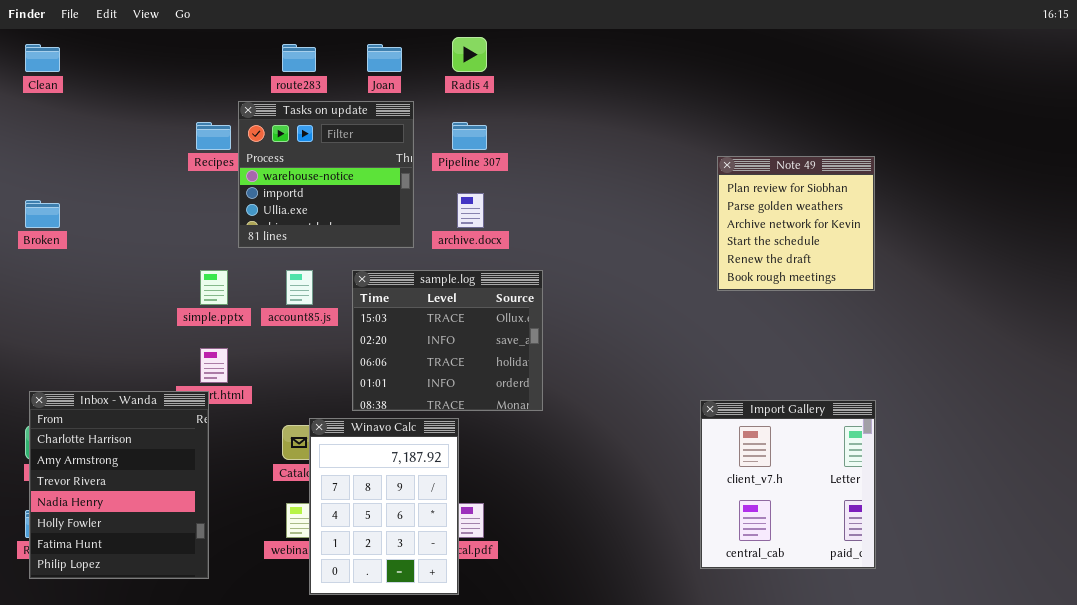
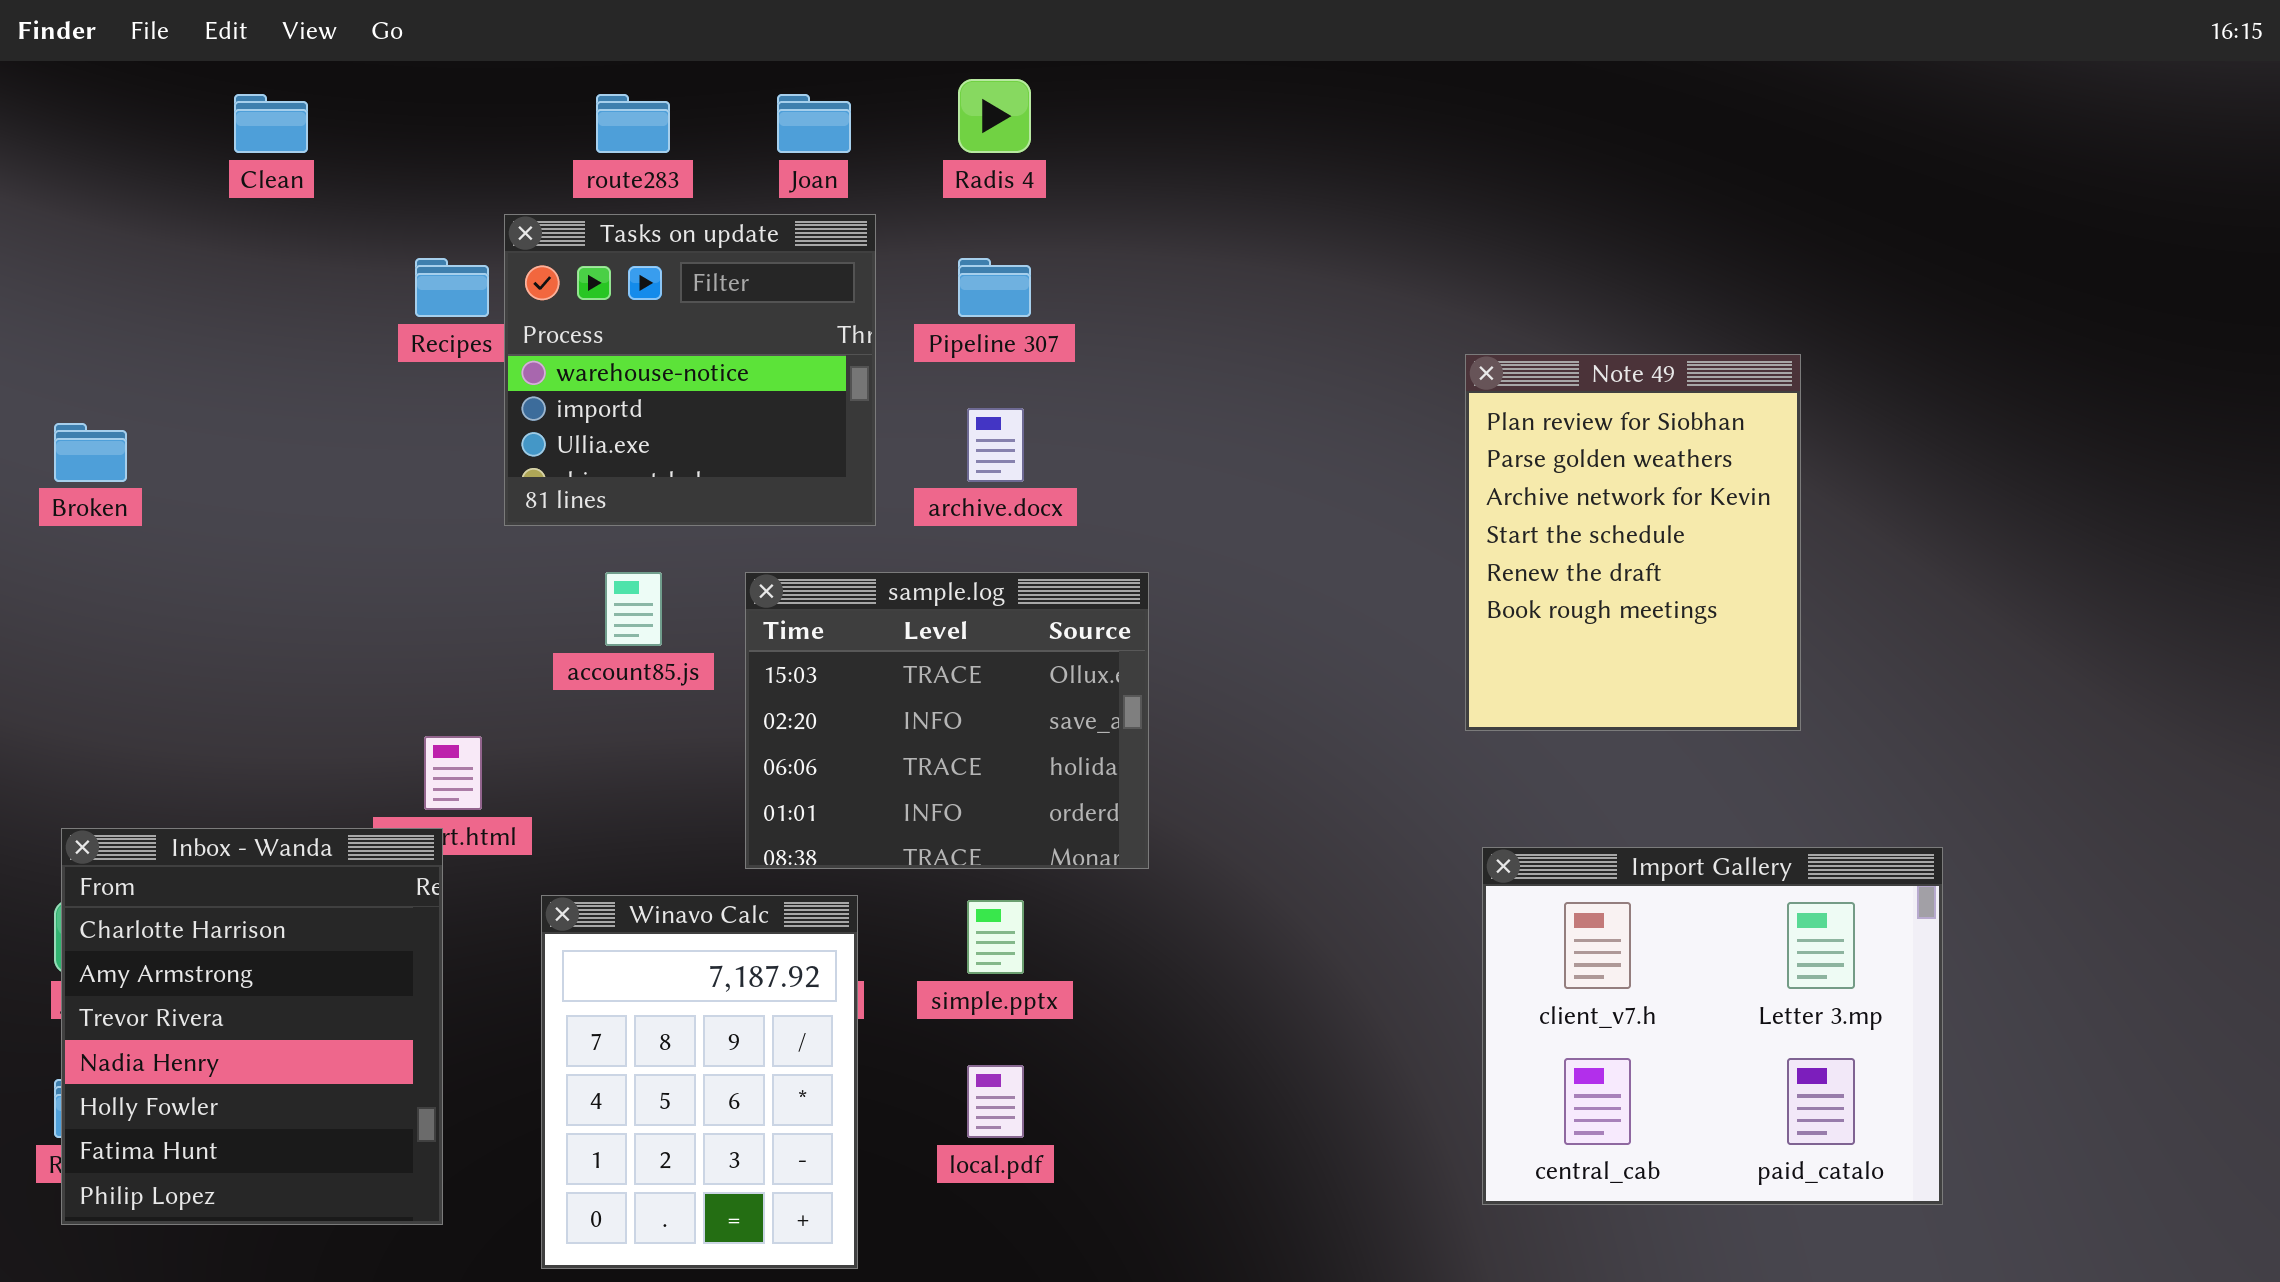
Clean: [25,44,60,72] -> [234,94,308,153], moved
Note 49: [717,156,875,291] -> [1465,354,1801,731], moved, resized
simple.pptx: [200,270,228,305] -> [967,900,1024,974], moved
Import Gallery: [700,400,876,569] -> [1482,847,1943,1205], resized
Winavo Calc: [309,418,459,595] -> [541,895,858,1269], moved

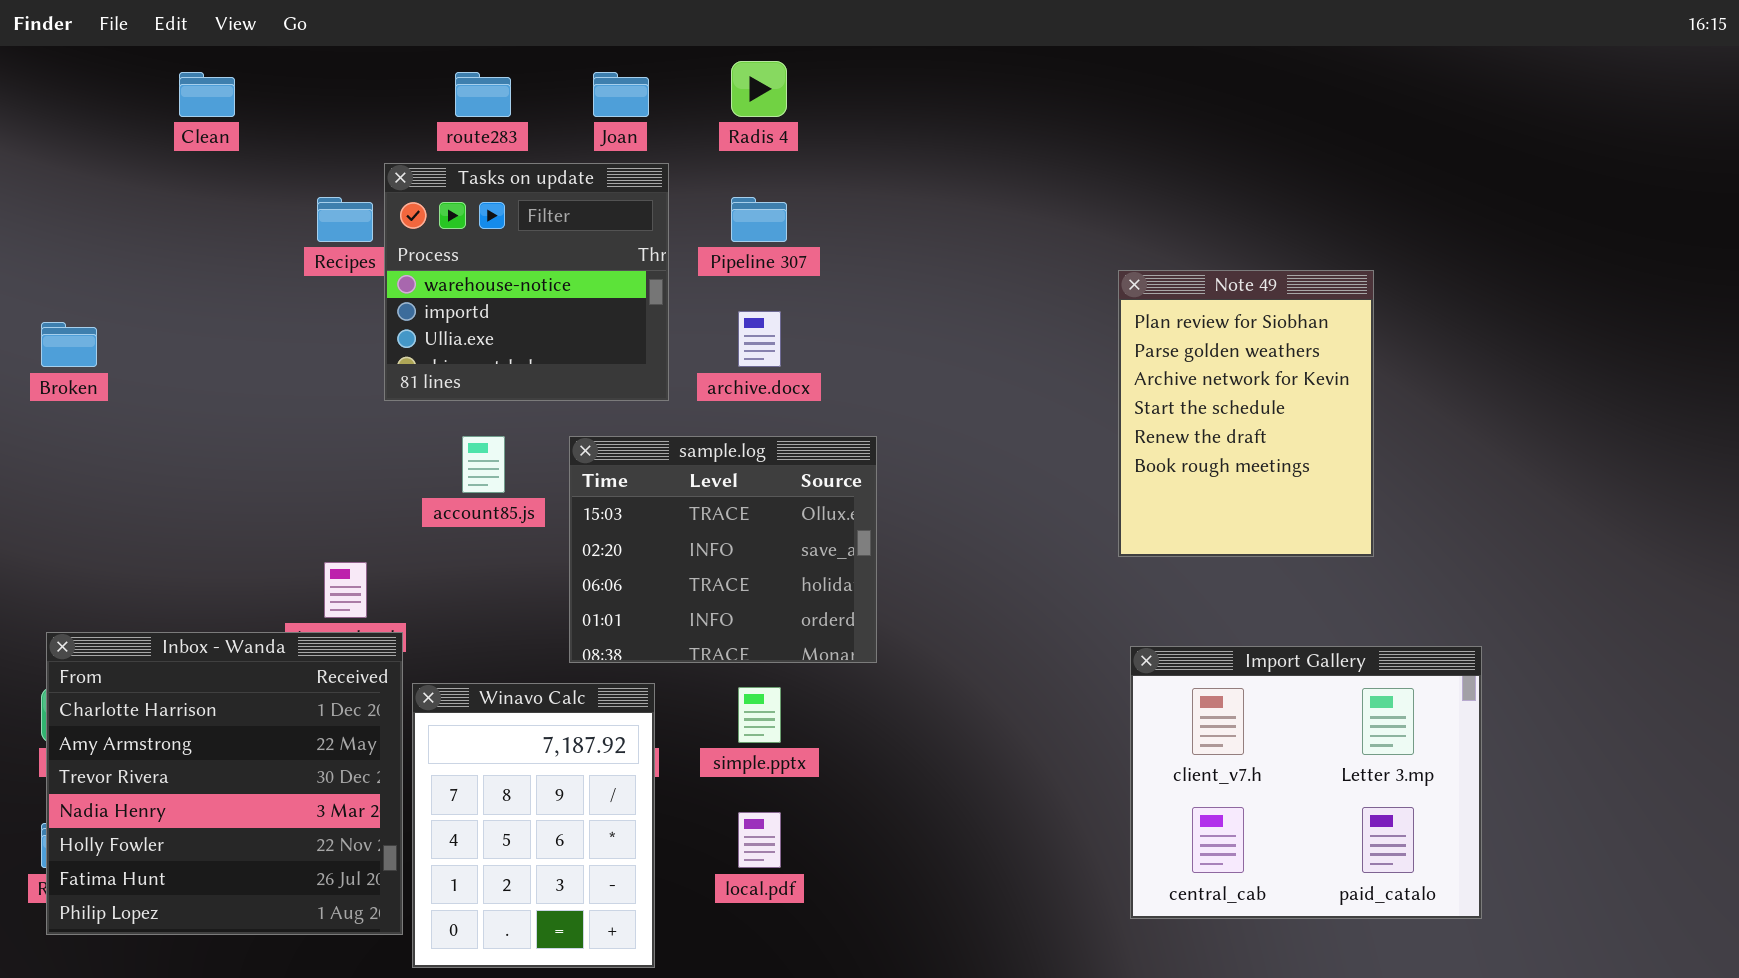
Inbox - Wanda: [61,828,443,1225] -> [46,632,403,935], resized

